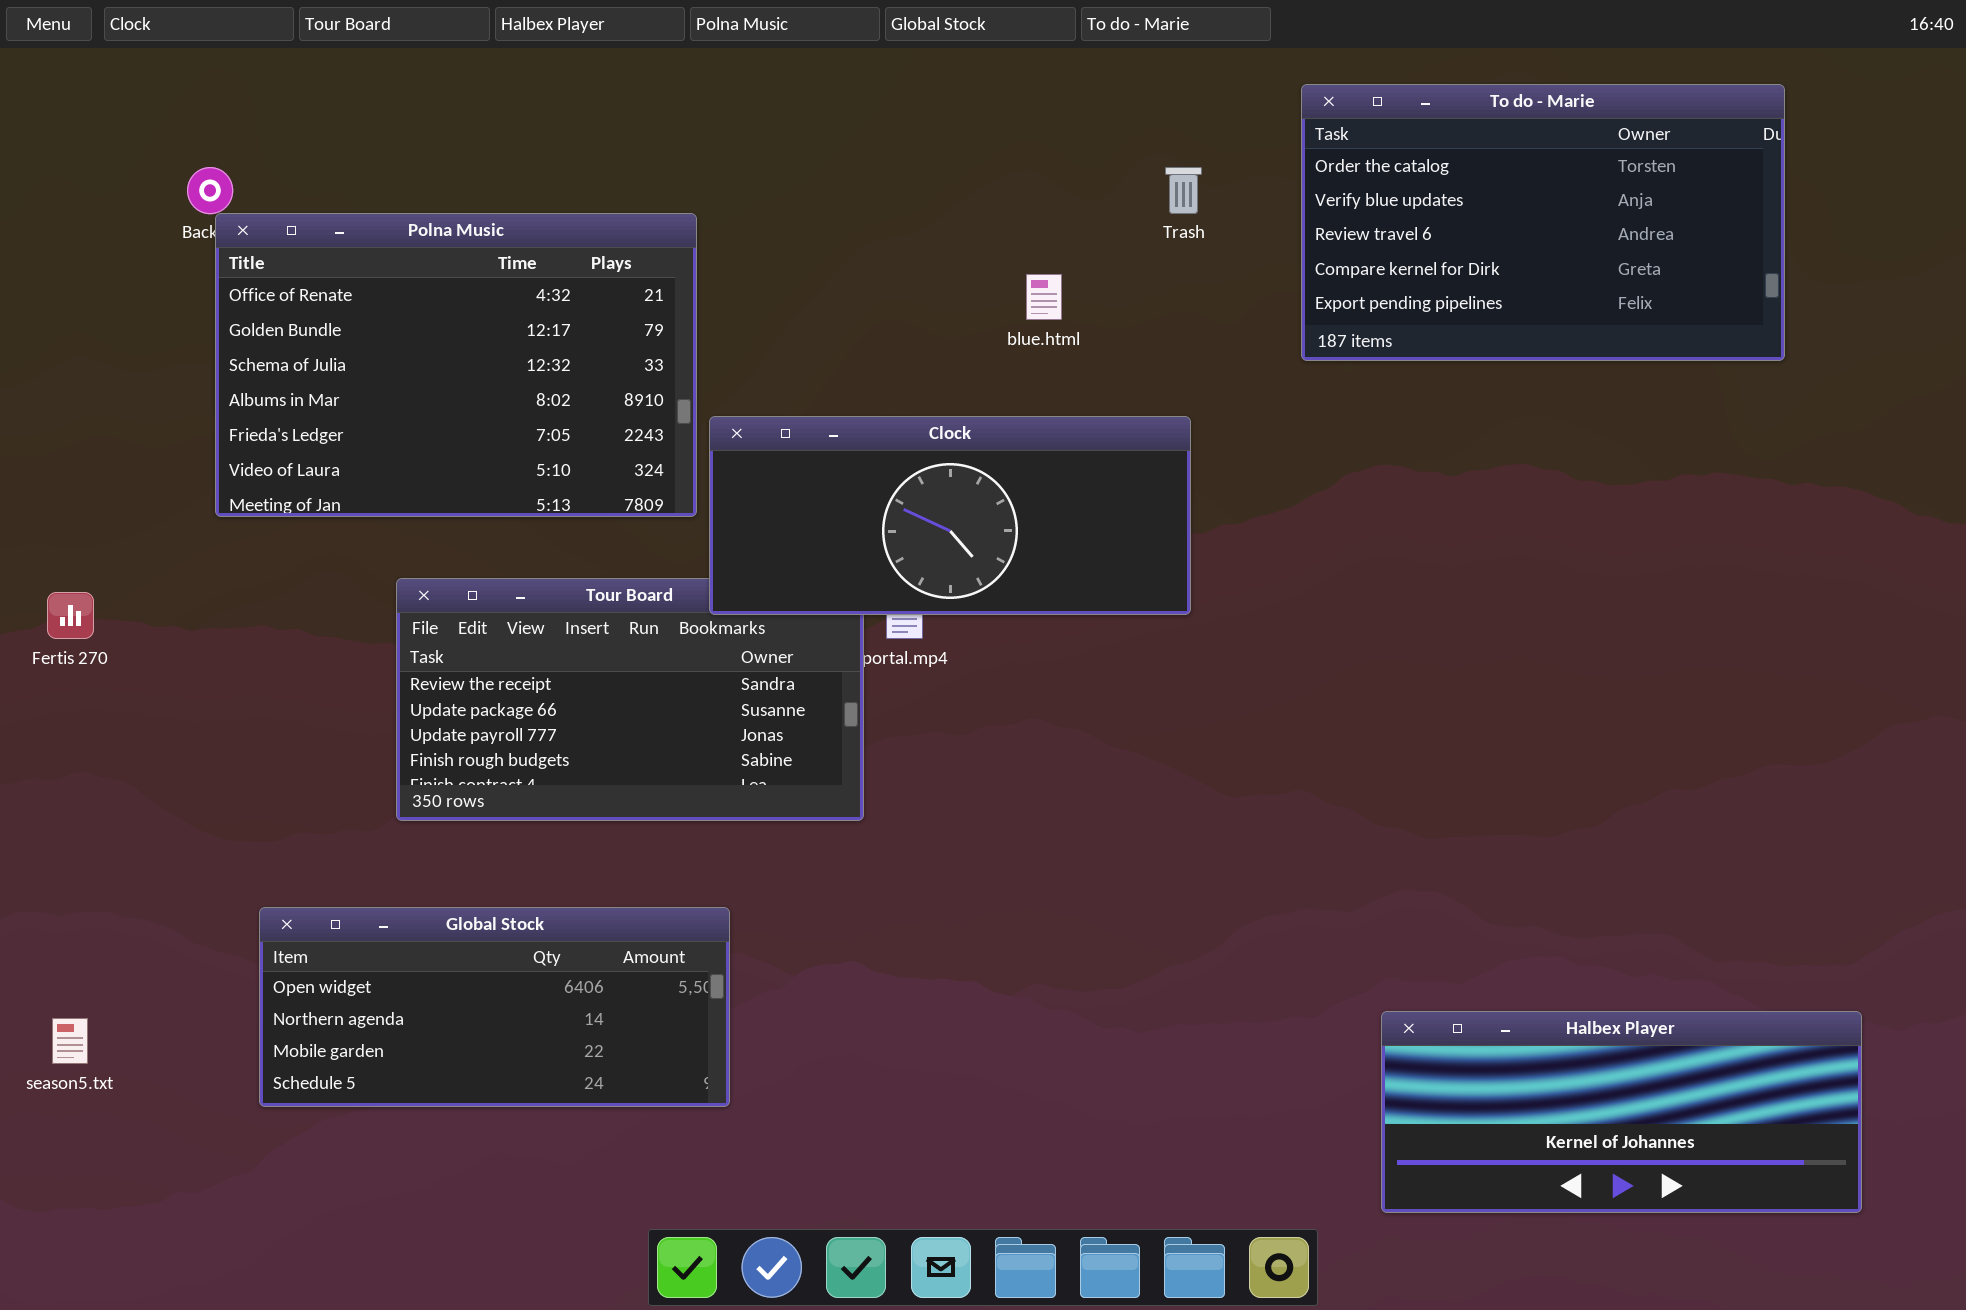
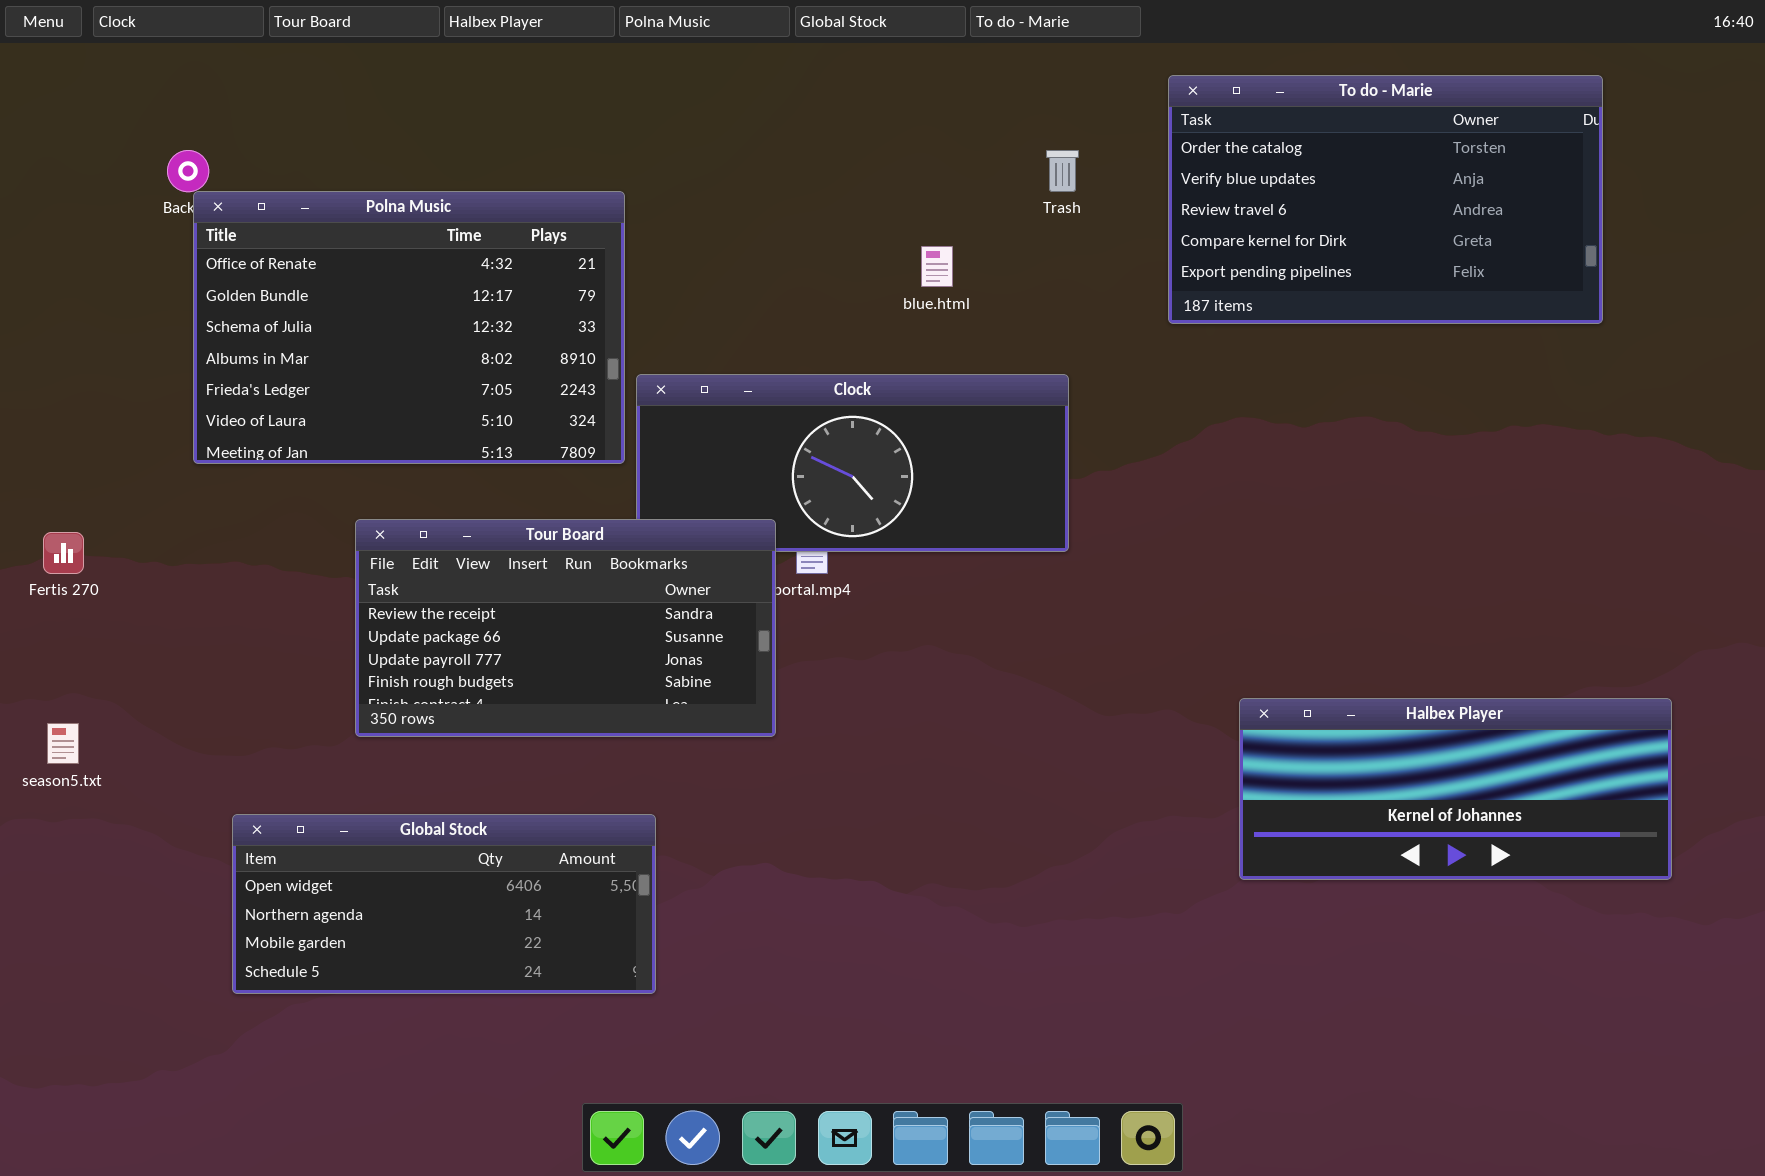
Tour Board: [396,578,864,821] -> [355,519,776,737], raised
Halbex Player: [1381,1011,1862,1213] -> [1239,698,1672,880], moved
season5.txt: [52,1018,88,1064] -> [47,723,79,764], moved

